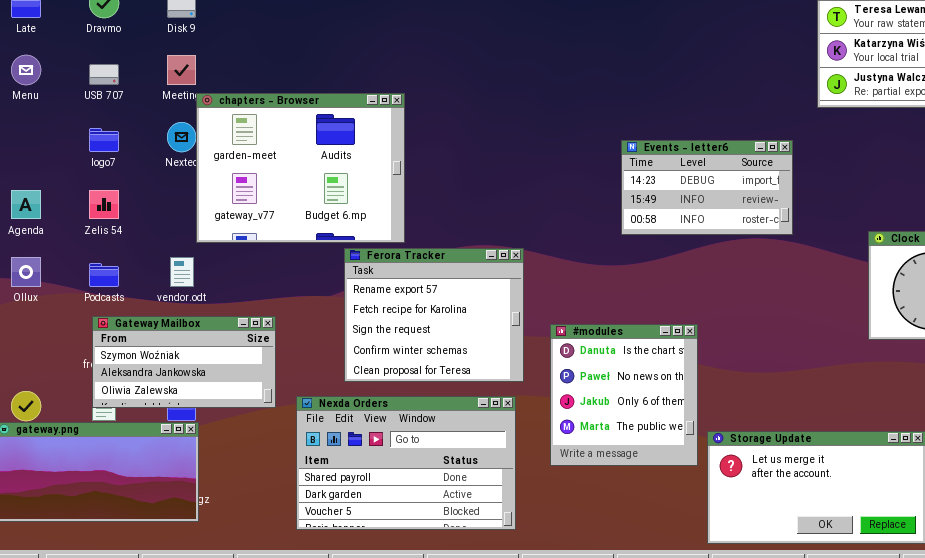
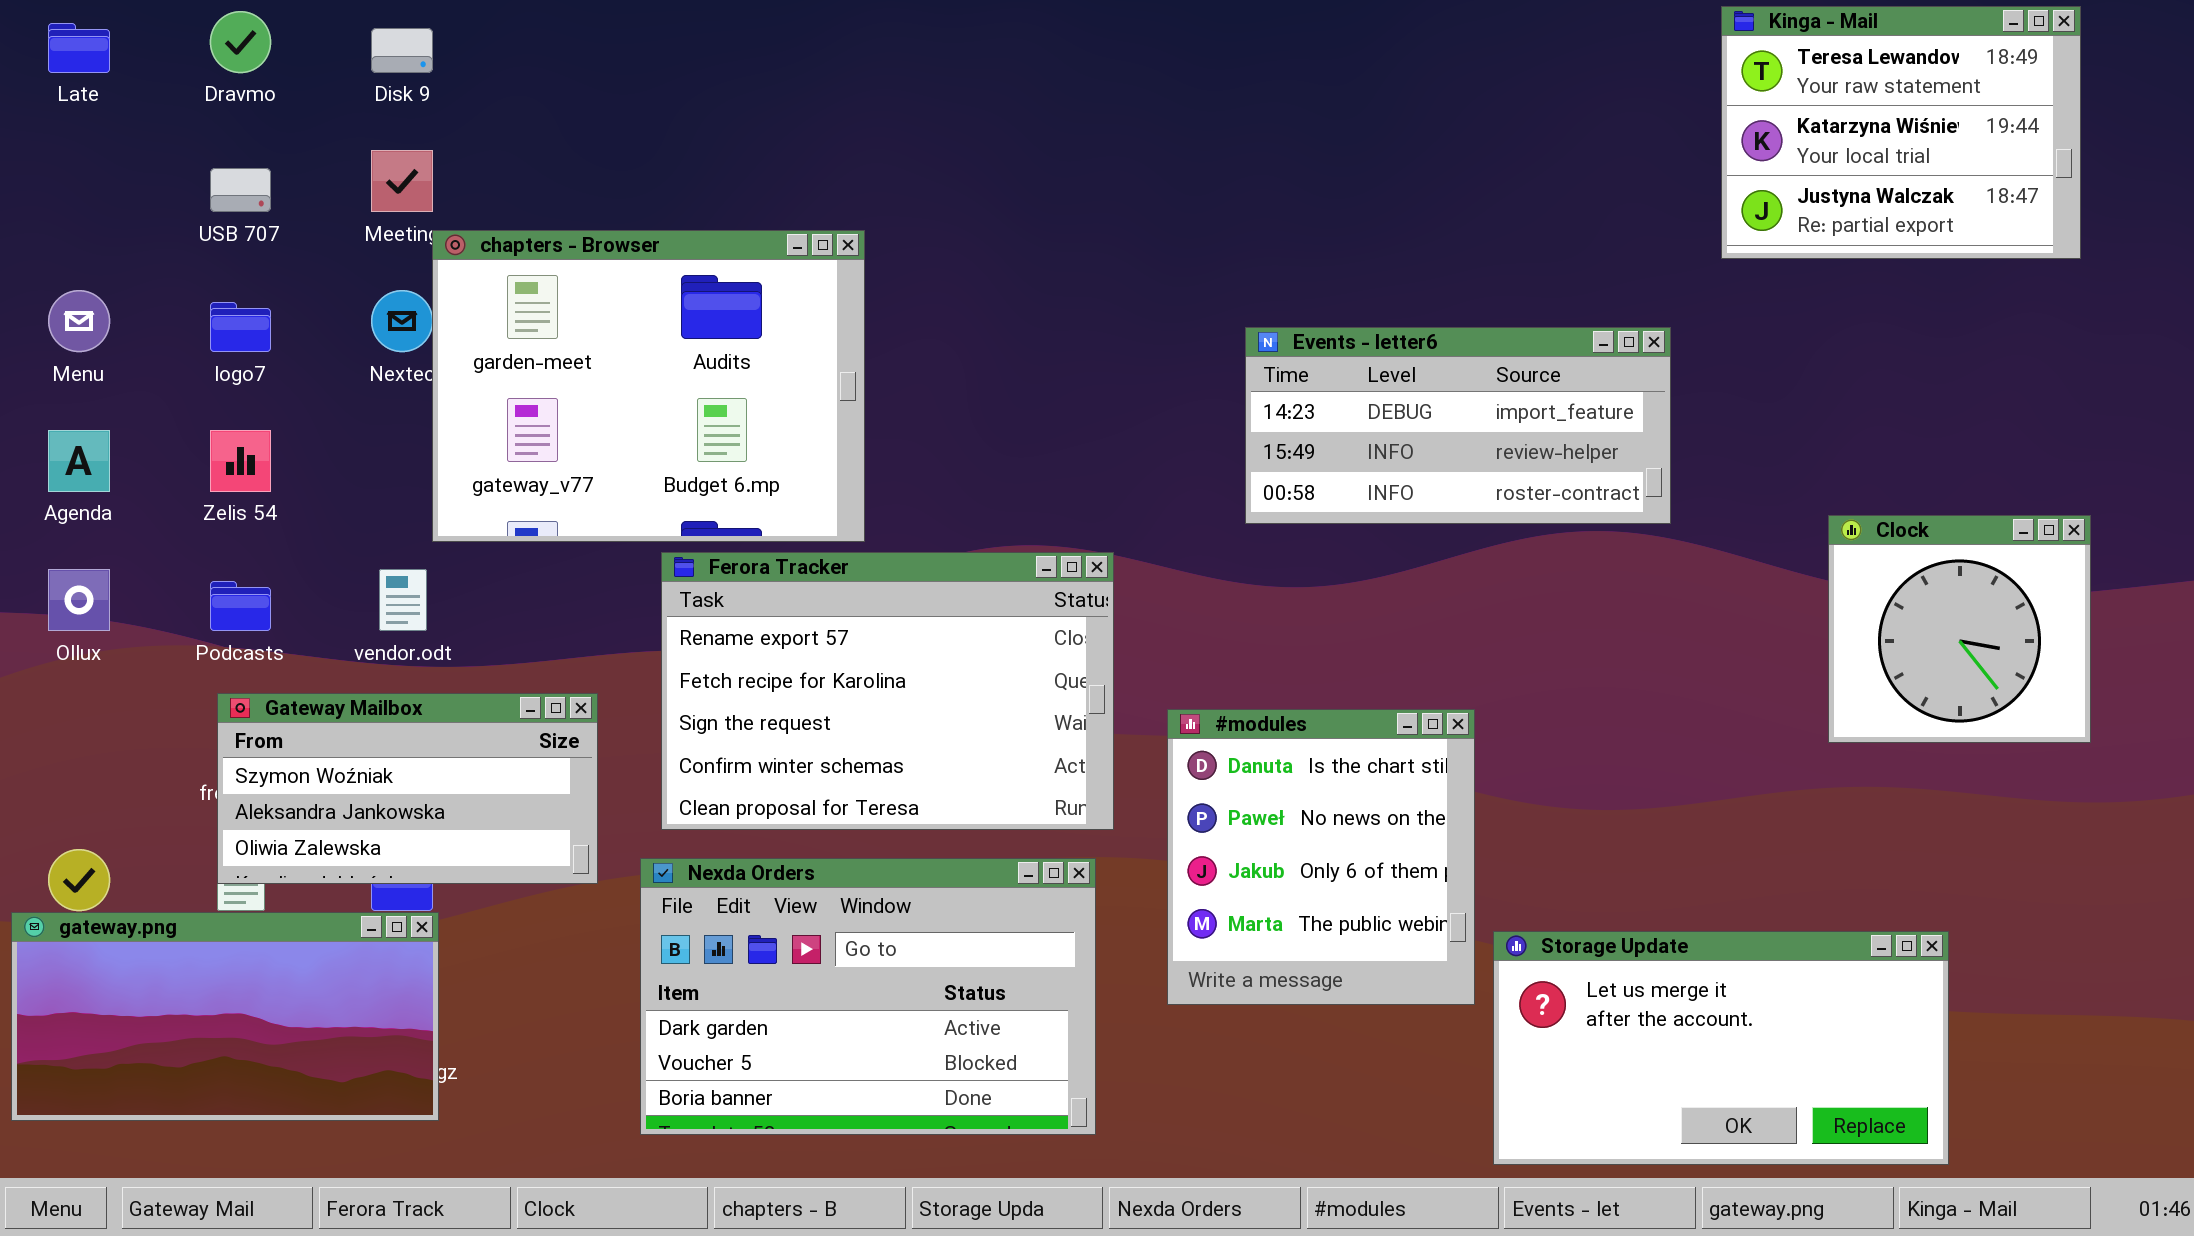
Menu: [11,55,41,85] -> [48,290,110,352], moved
Events - letter6: [621,140,793,235] -> [1245,327,1671,524], resized
Ferora Tracker: [344,248,524,382] -> [661,552,1114,830], resized
Nexda Orders: [296,396,516,530] -> [640,858,1096,1135], scrolled down 1 row

